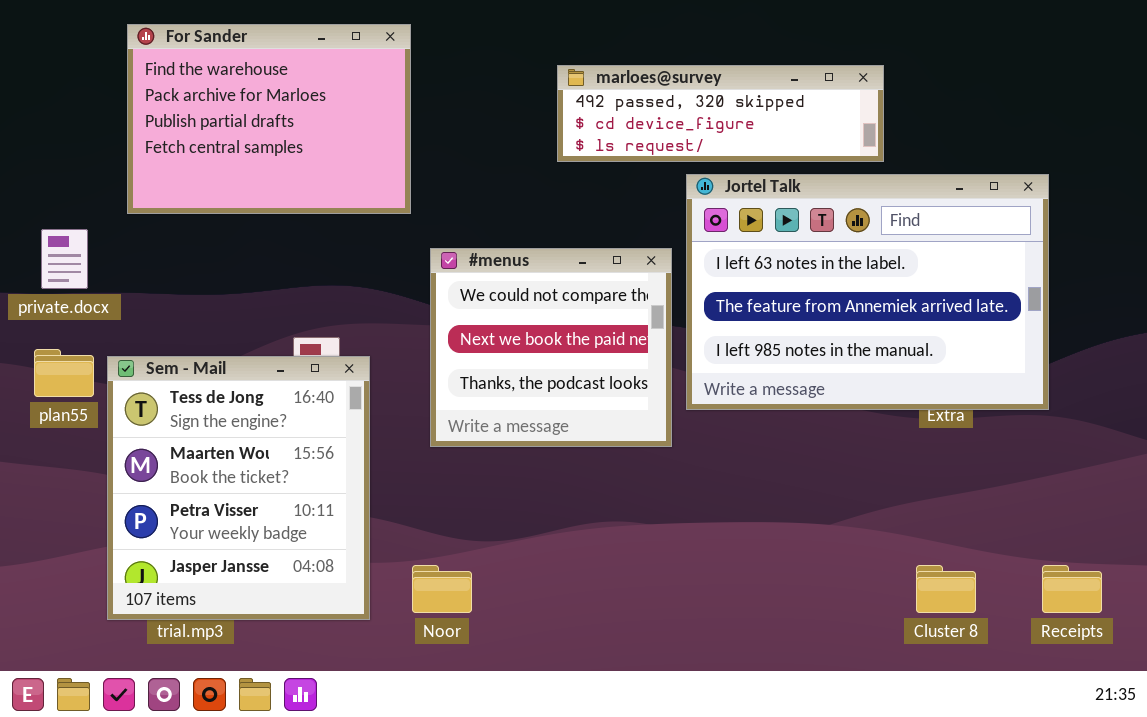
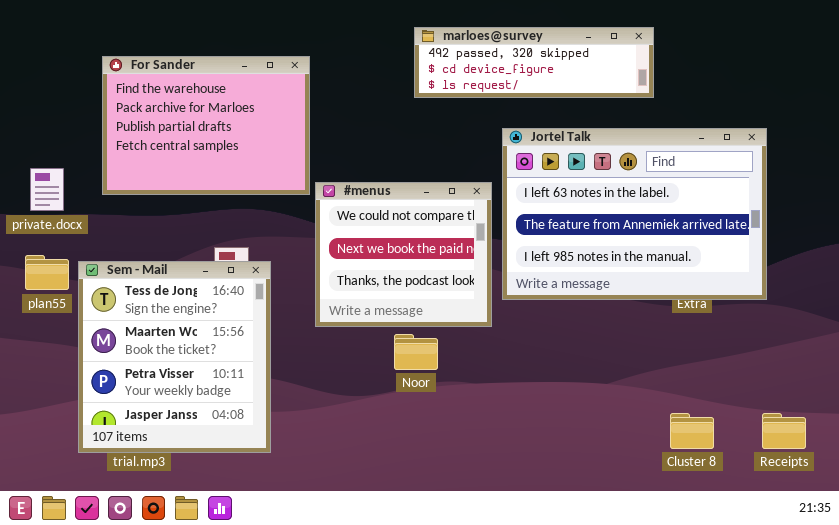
For Sander: [127,24,411,214] -> [102,56,310,195], moved
marloes@survey: [557,65,884,162] -> [414,27,654,98], moved
Noor: [412,565,472,613] -> [394,334,438,370], moved

